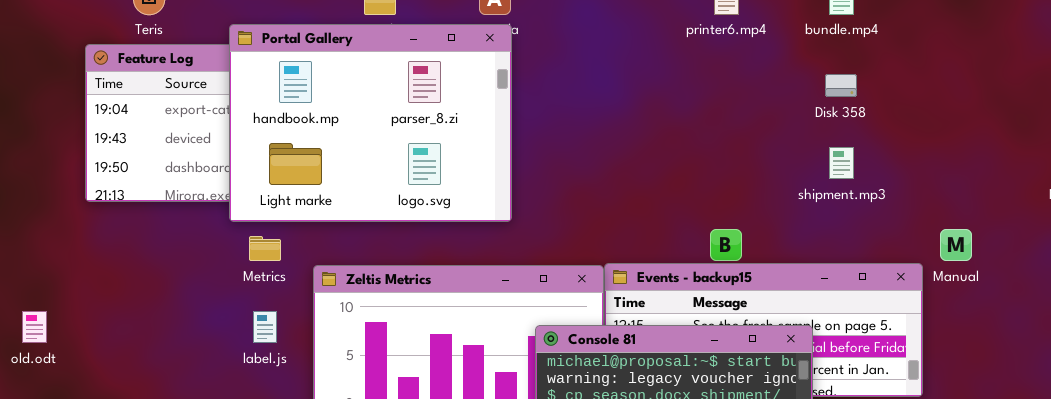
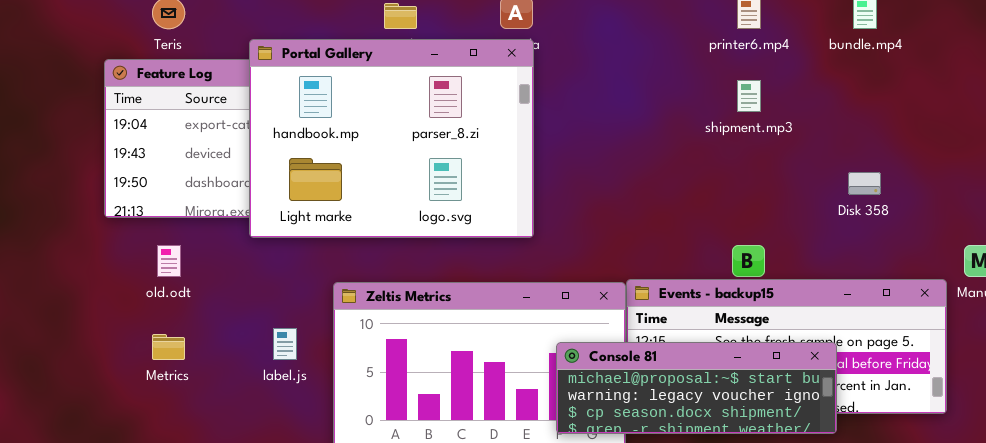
Disk 358: [825,74,857,97] -> [848,172,881,195], moved
shipment.mp3: [829,147,854,179] -> [737,80,761,112], moved
Metrics: [249,236,281,261] -> [152,334,185,360], moved
old.odt: [22,311,47,343] -> [157,245,181,277], moved

